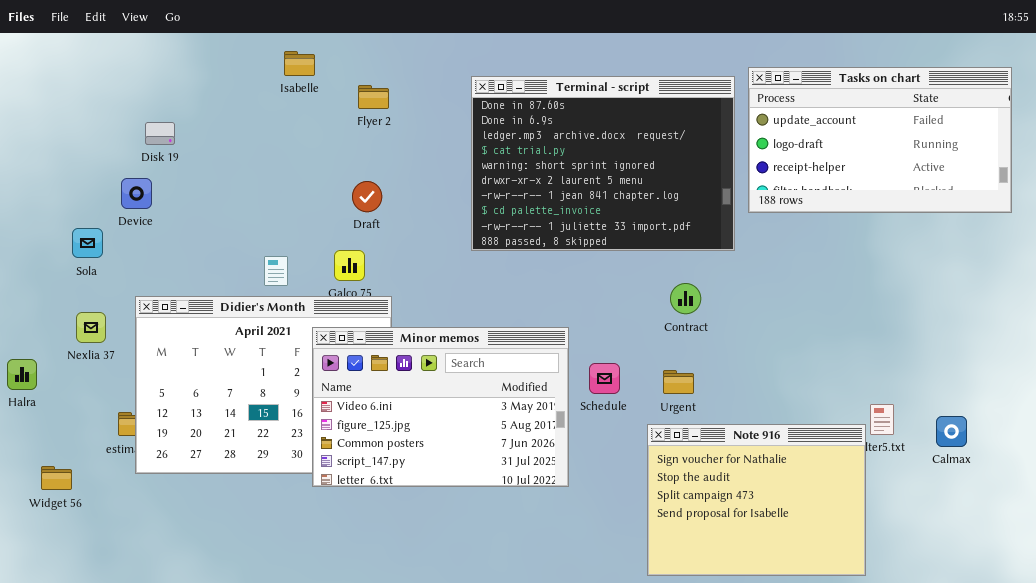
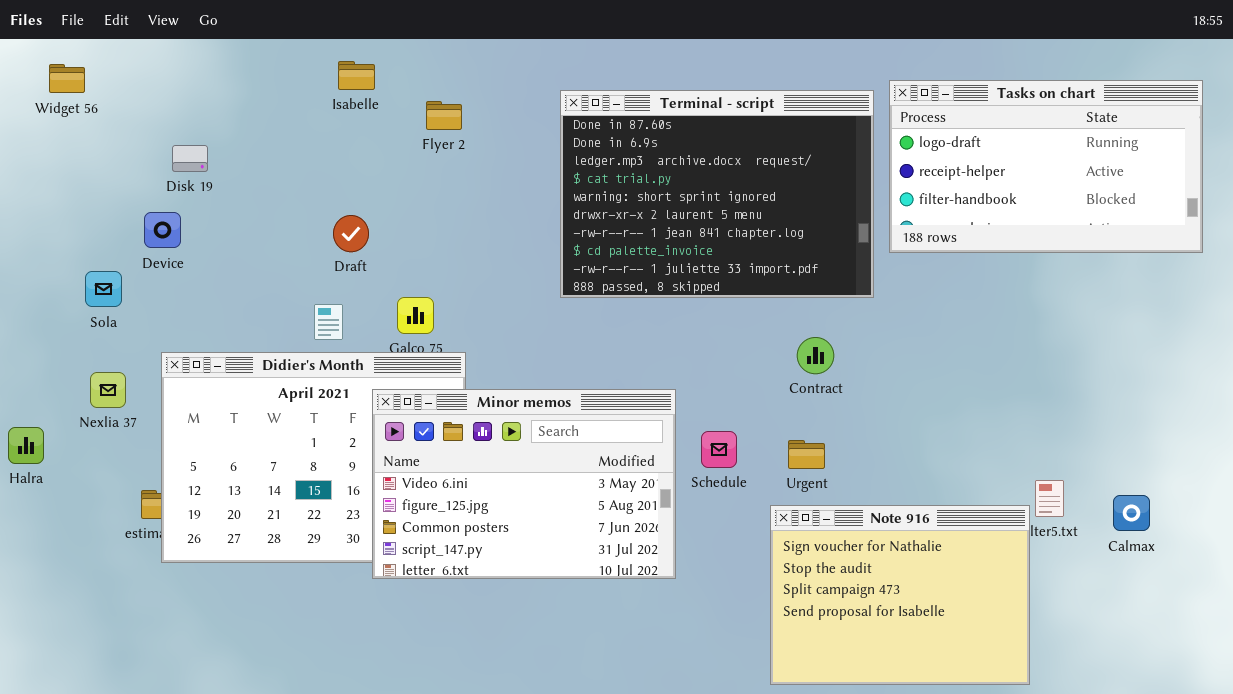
Tasks on chart: [748,67,1012,213] -> [889,80,1203,253], scrolled down 1 row
Draft: [352,181,382,212] -> [333,215,369,252], moved
Widget 56: [41,466,72,490] -> [49,64,85,93], moved

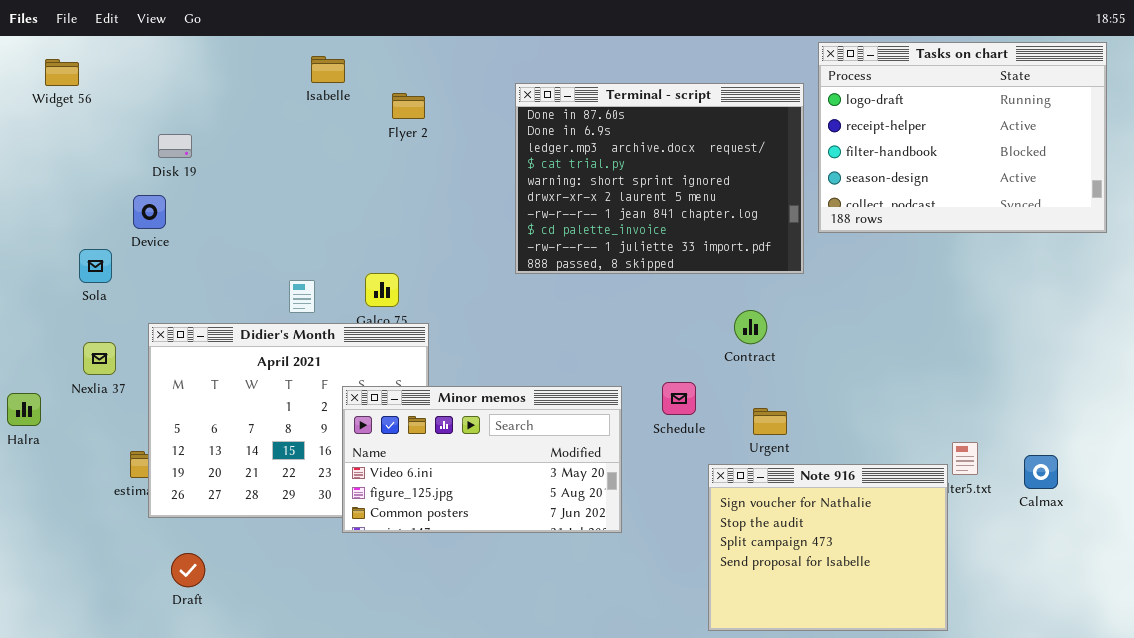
Tasks on chart: [889,80,1203,253] -> [818,42,1107,233], resized
Draft: [333,215,369,252] -> [171,553,205,587], moved
Minor memos: [372,389,676,579] -> [342,386,622,533], resized
Schedule: [701,431,737,468] -> [662,382,696,415], moved
Urgent: [788,440,825,469] -> [753,408,787,435], moved

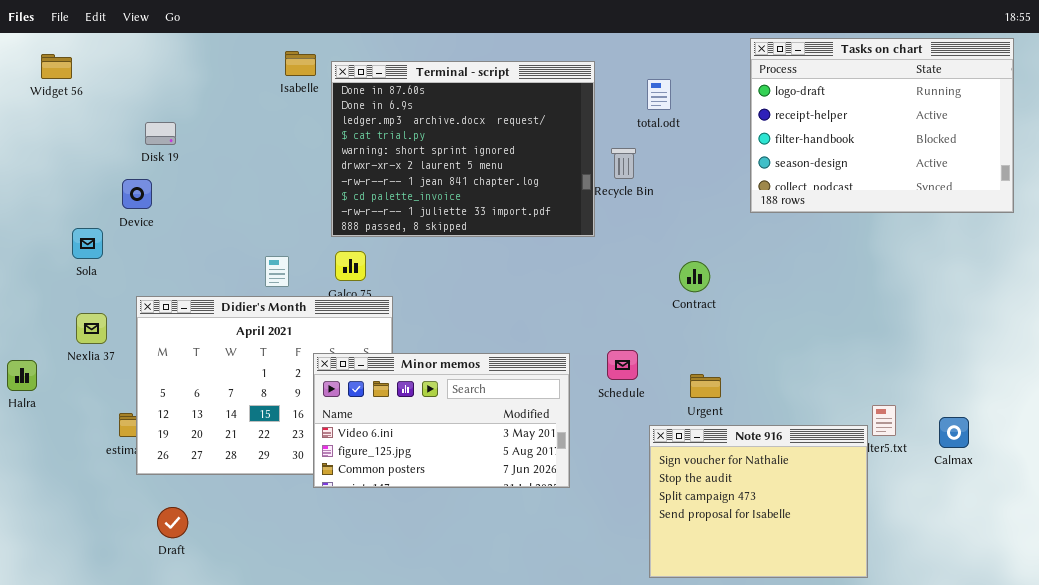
Terminal - script: [515,83,804,274] -> [331,61,595,237], moved
Contract: [734,310,767,344] -> [679,261,710,292], moved

